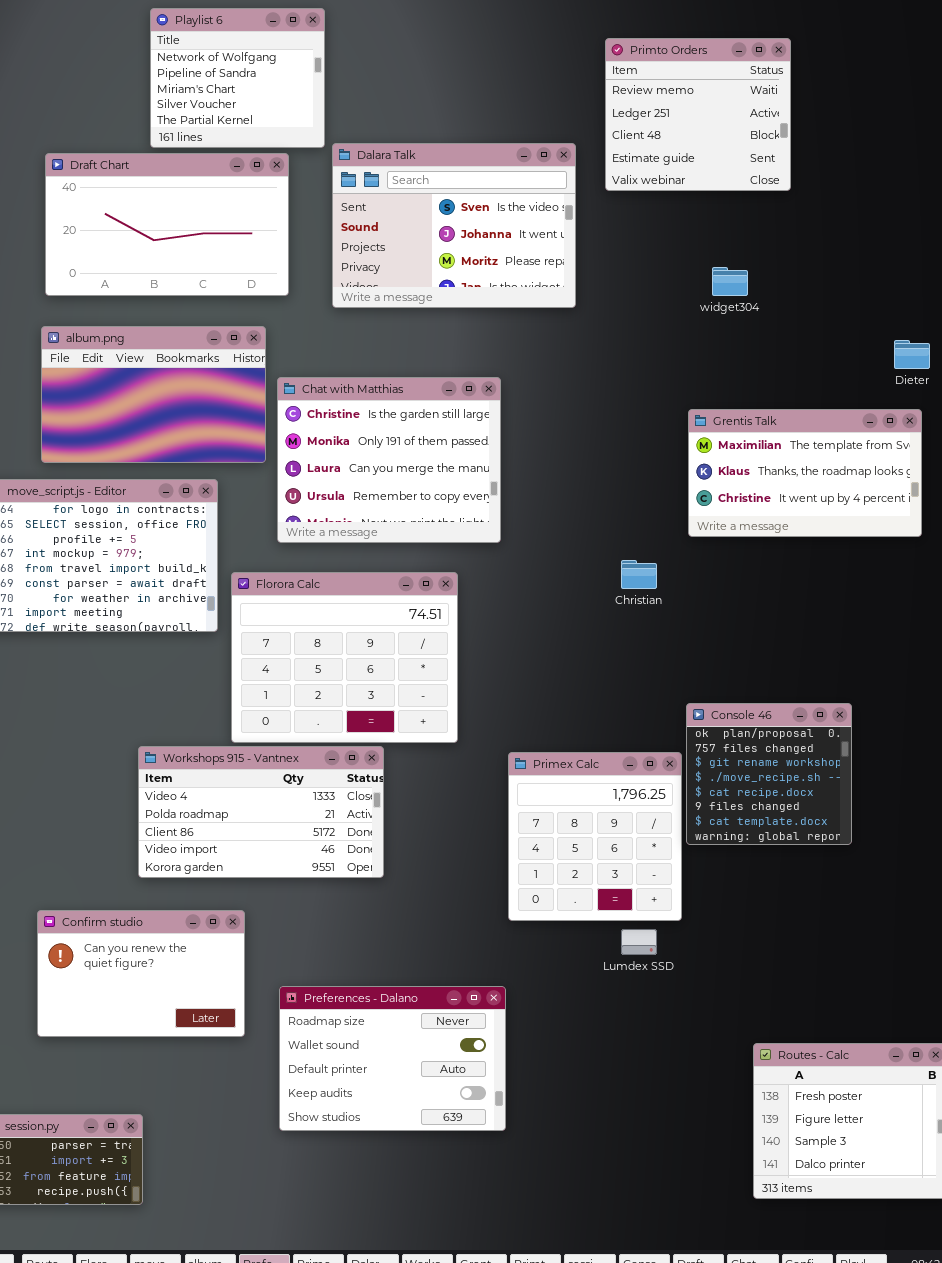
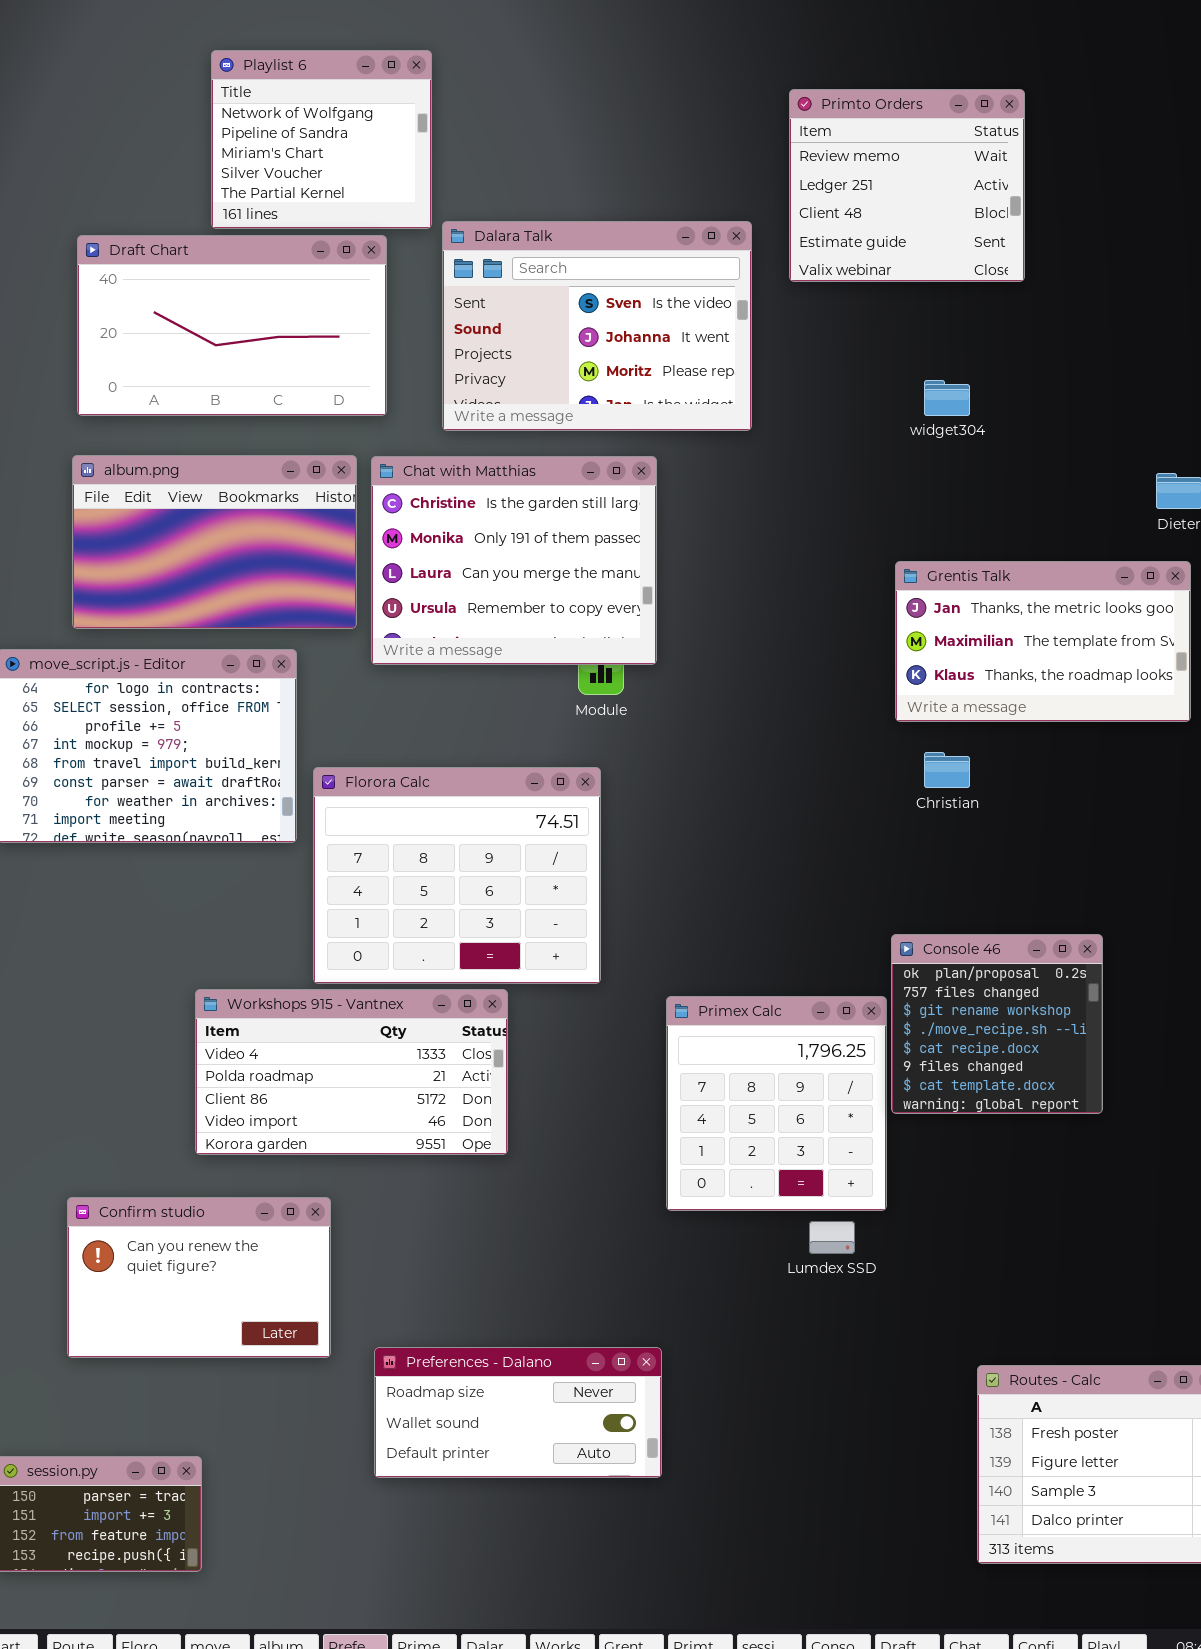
Chat with Matthias: [277,377,501,543] -> [371,456,657,665], moved
Grentis Talk: [688,409,922,537] -> [895,561,1191,722], scrolled up 1 row
Christian: [621,560,657,589] -> [924,752,970,788], moved
Preferences - Dalano: [279,986,506,1131] -> [374,1347,662,1478], resized

